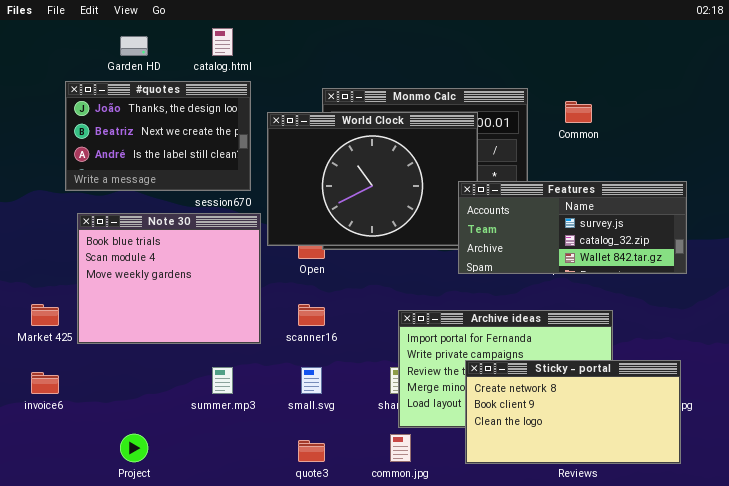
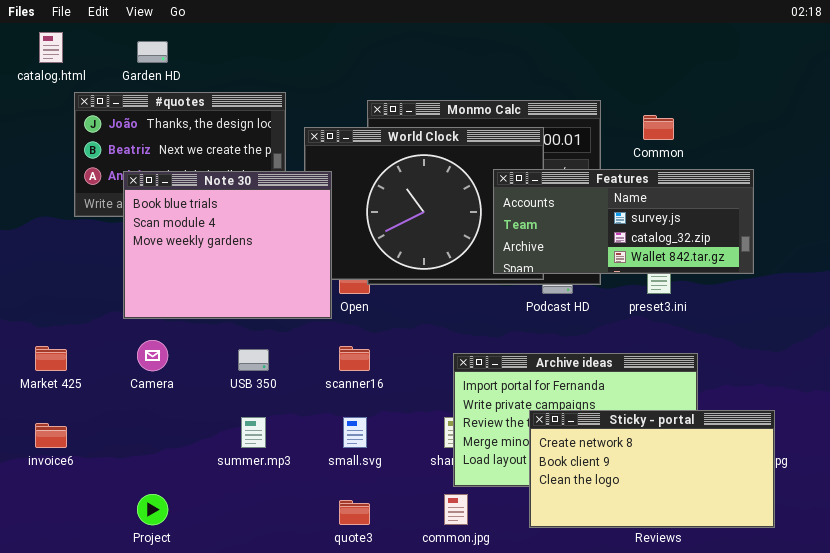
catalog.html: [212,28,233,56] -> [39,32,63,63], moved
Features: [458,181,687,274] -> [493,169,754,274], moved
Note 30: [77,213,261,344] -> [123,171,332,319], moved

